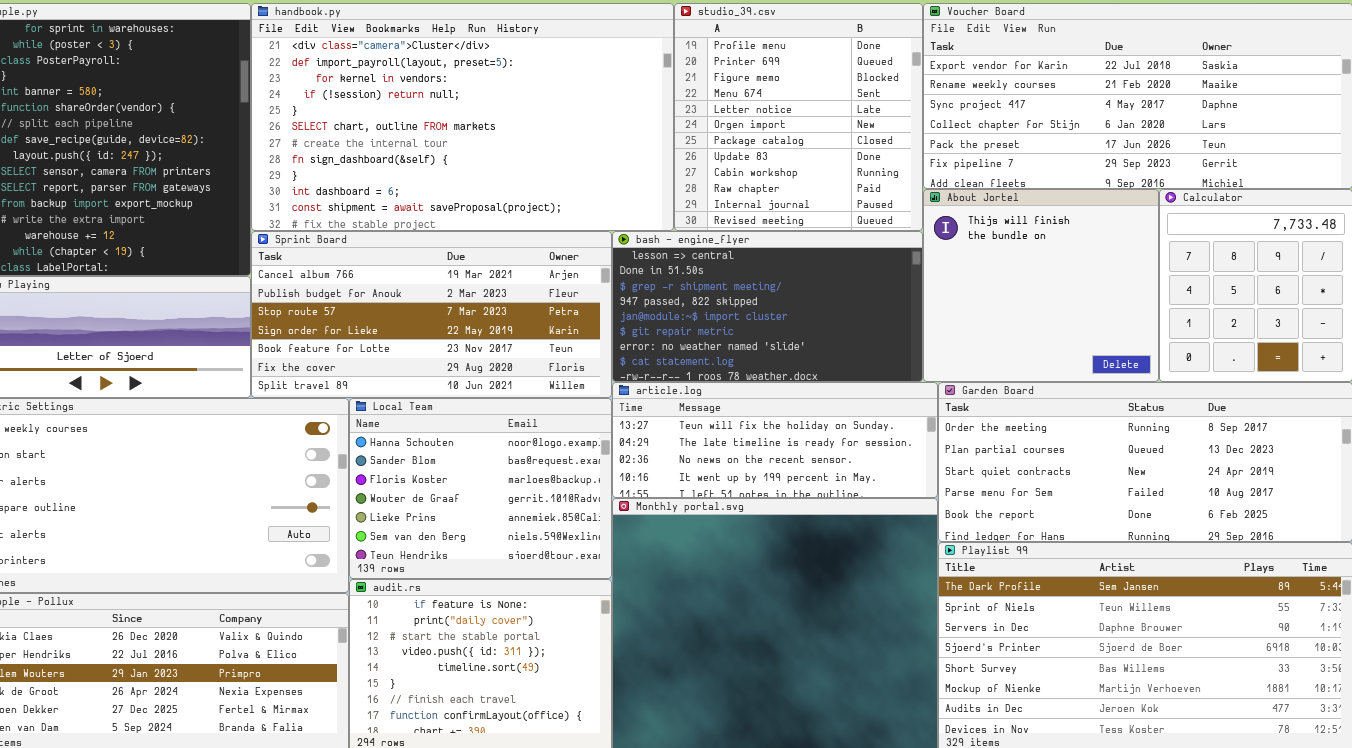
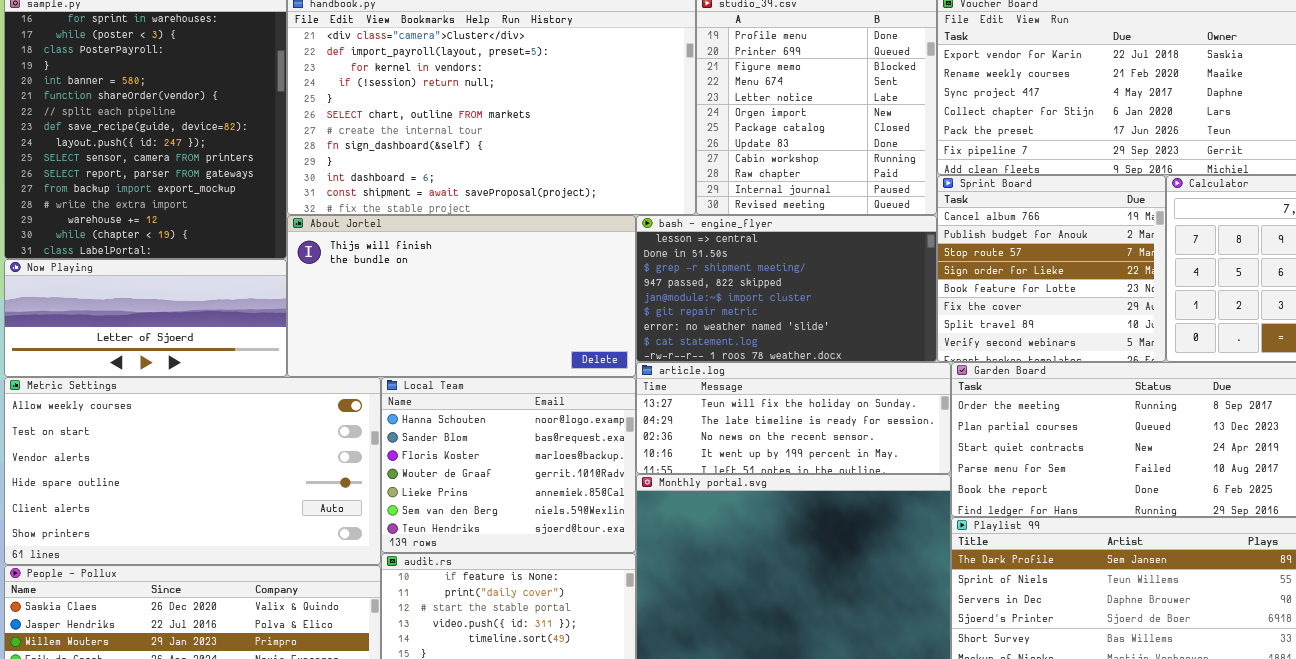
About Jortel: [923,189,1159,382] -> [287,215,636,377], moved, resized
Sprint Board: [251,231,612,398] -> [937,175,1166,362], moved, resized

